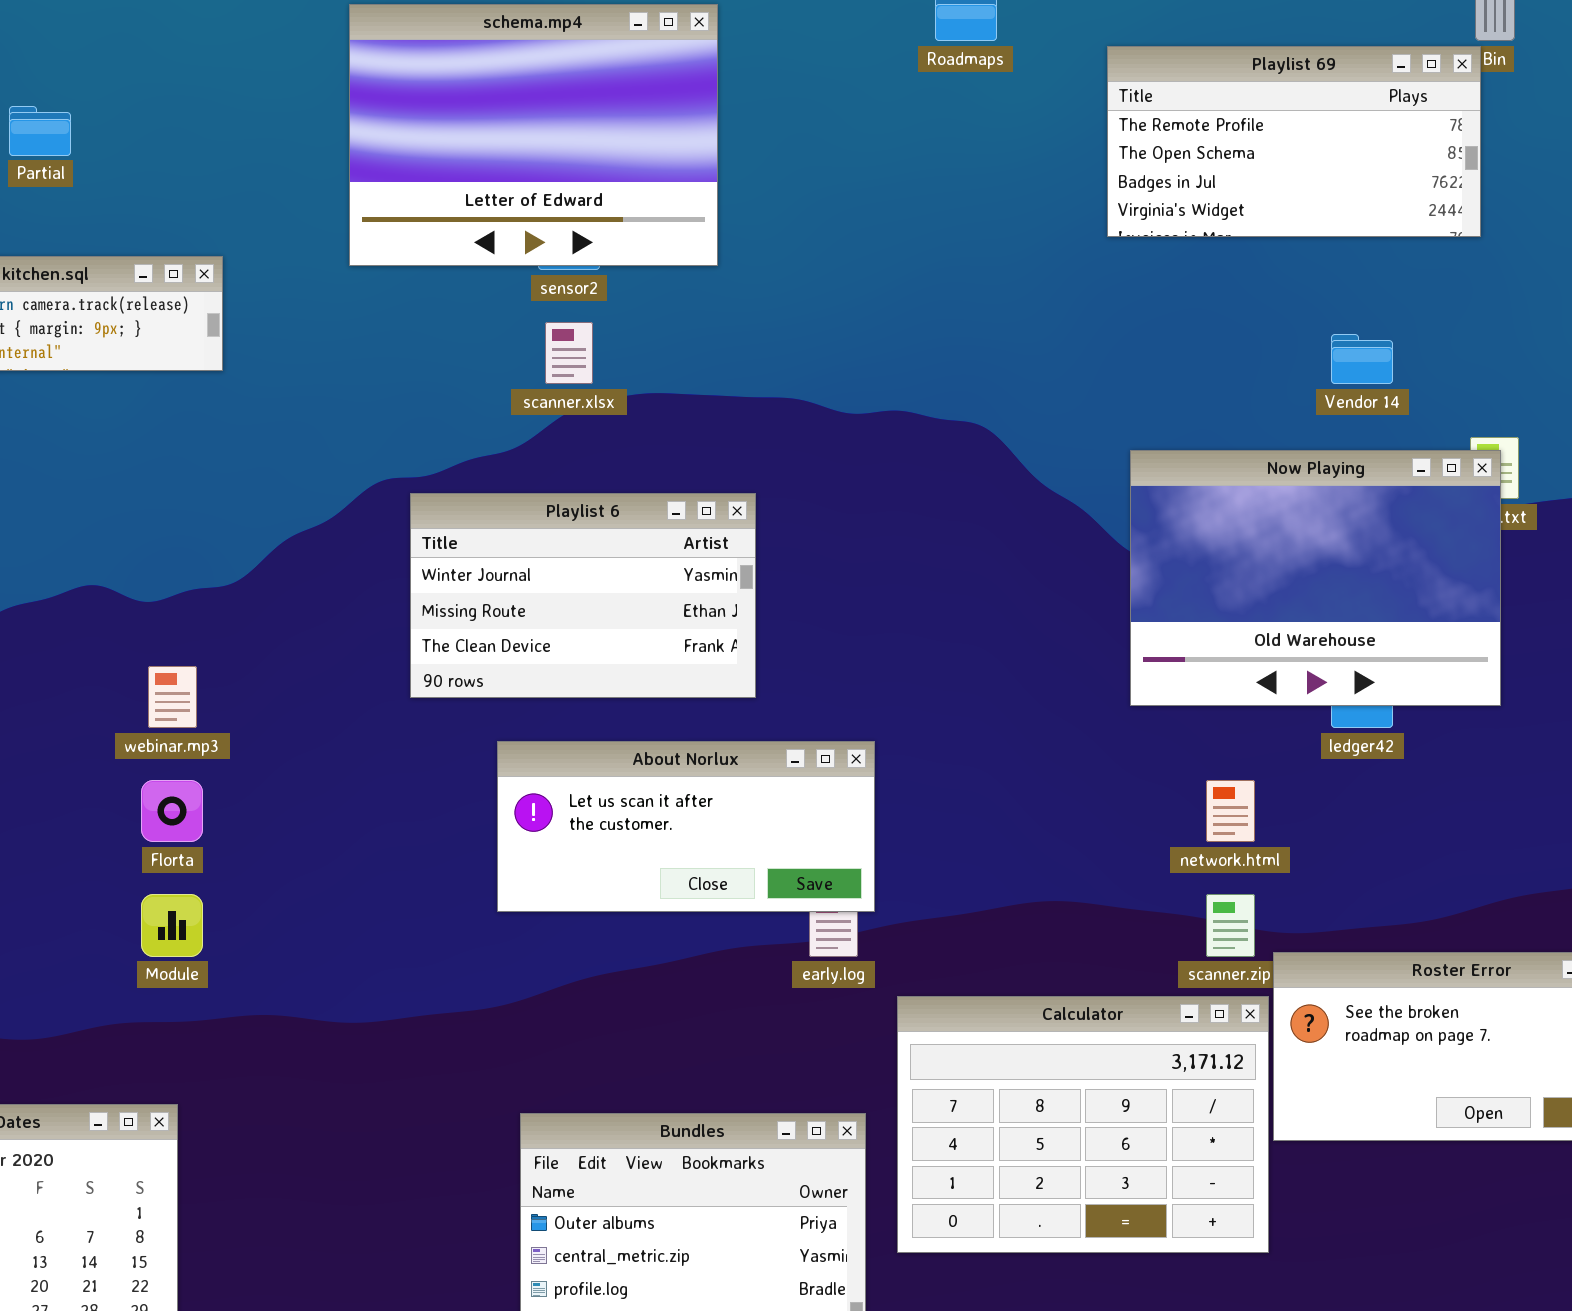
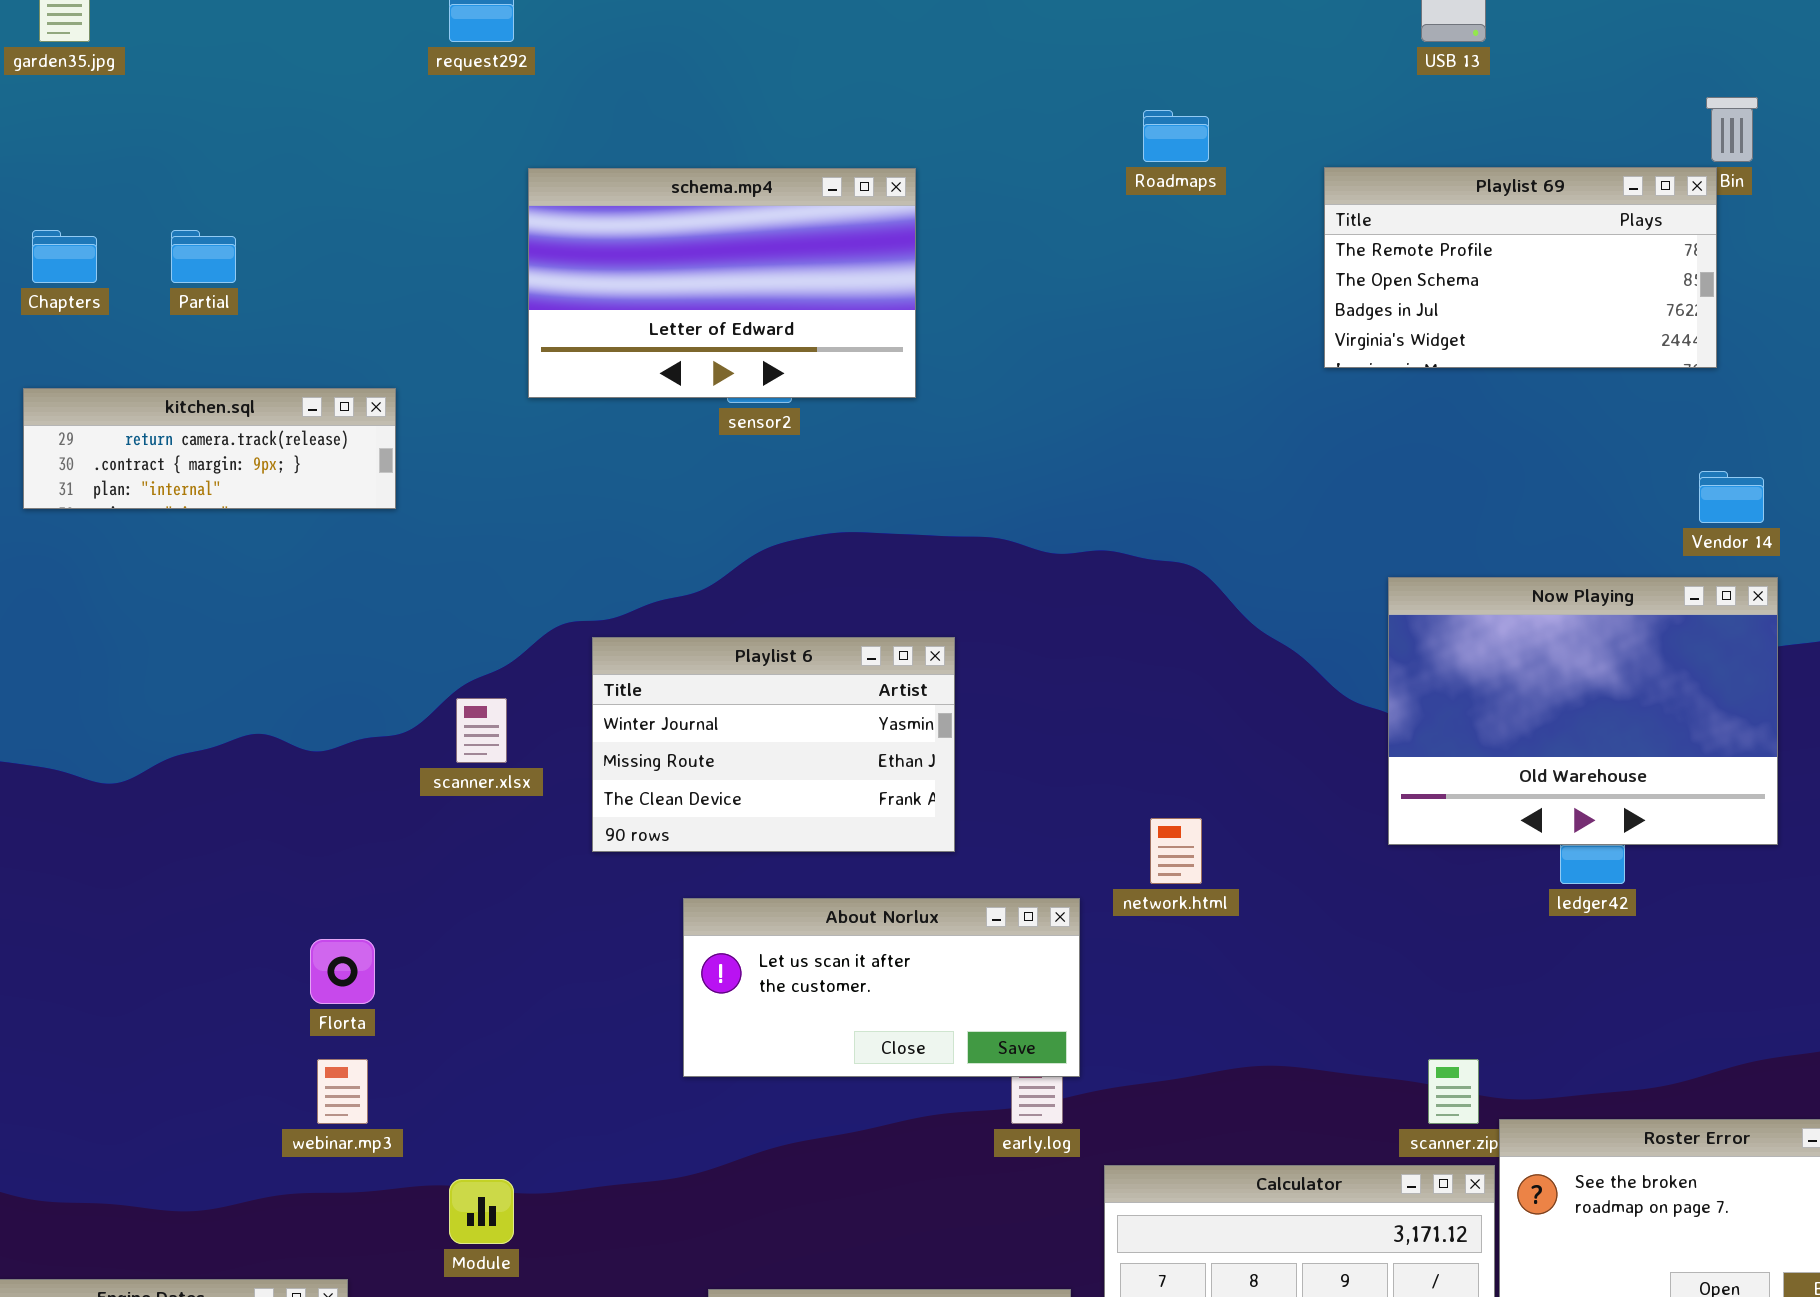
schema.mp4: [349,4,718,266] -> [528,168,916,398], resized
scanner.xlsx: [545,322,593,384] -> [456,698,507,763], moved
Vendor 14: [1331,334,1393,384] -> [1699,471,1764,523], moved
Now Playing: [1130,450,1501,706] -> [1388,577,1778,845], moved
webinar.mp3: [148,666,197,728] -> [317,1059,368,1124], moved
network.html: [1206,780,1255,842] -> [1150,818,1202,884], moved
Module: [141,894,203,957] -> [449,1179,514,1244], moved

